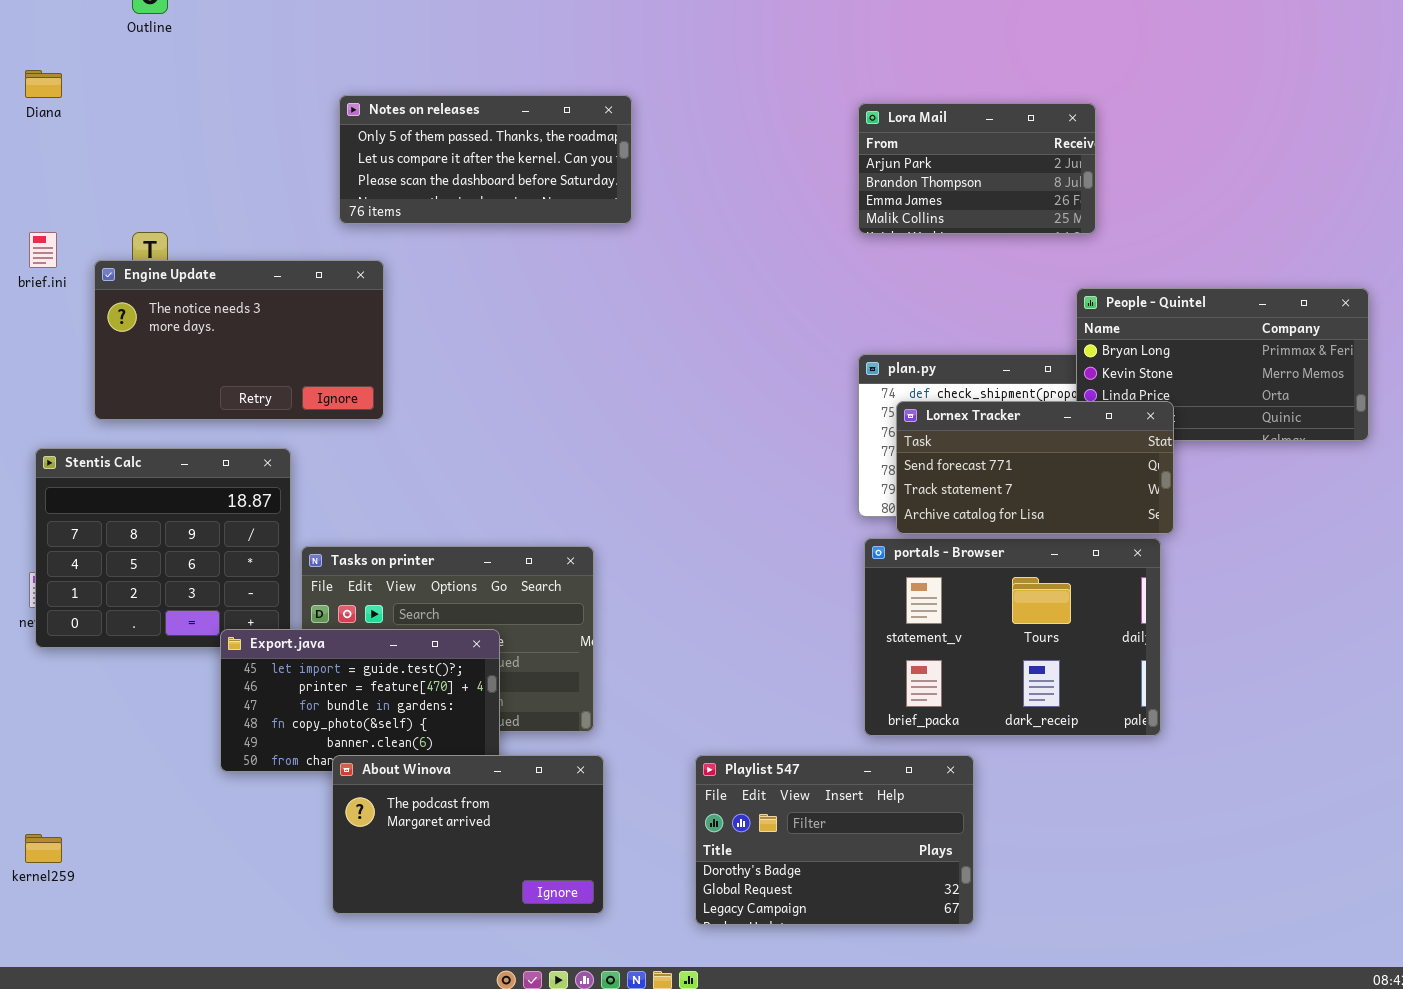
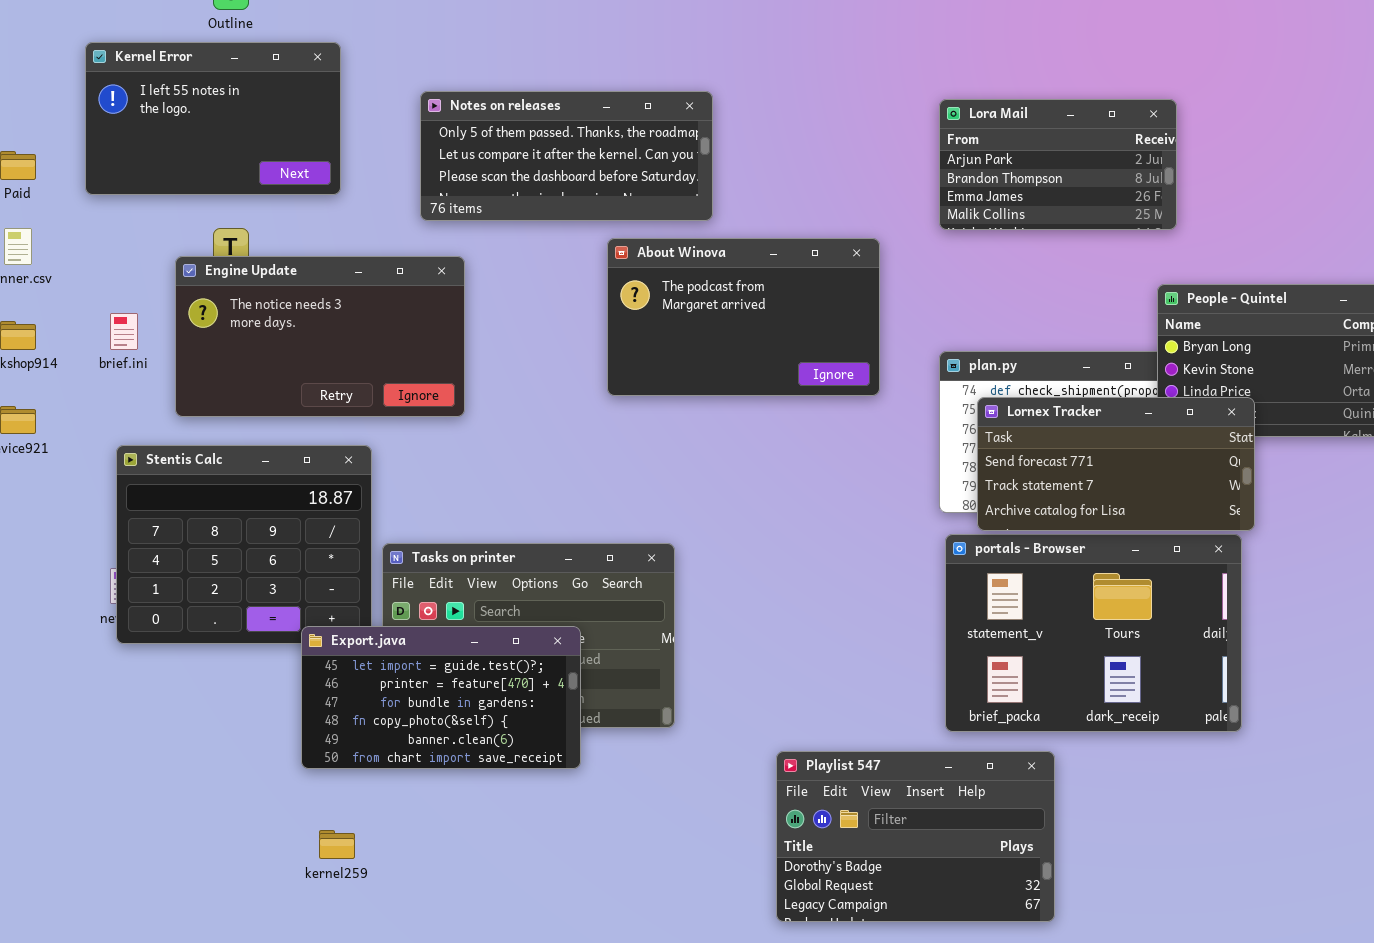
Kernel Error: none -> [85,42,341,195], opened
brief.ini: [29,232,57,268] -> [110,313,138,350], moved
About Winova: [332,755,604,914] -> [607,238,880,396], moved
kernel259: [25,834,62,863] -> [319,830,355,859], moved

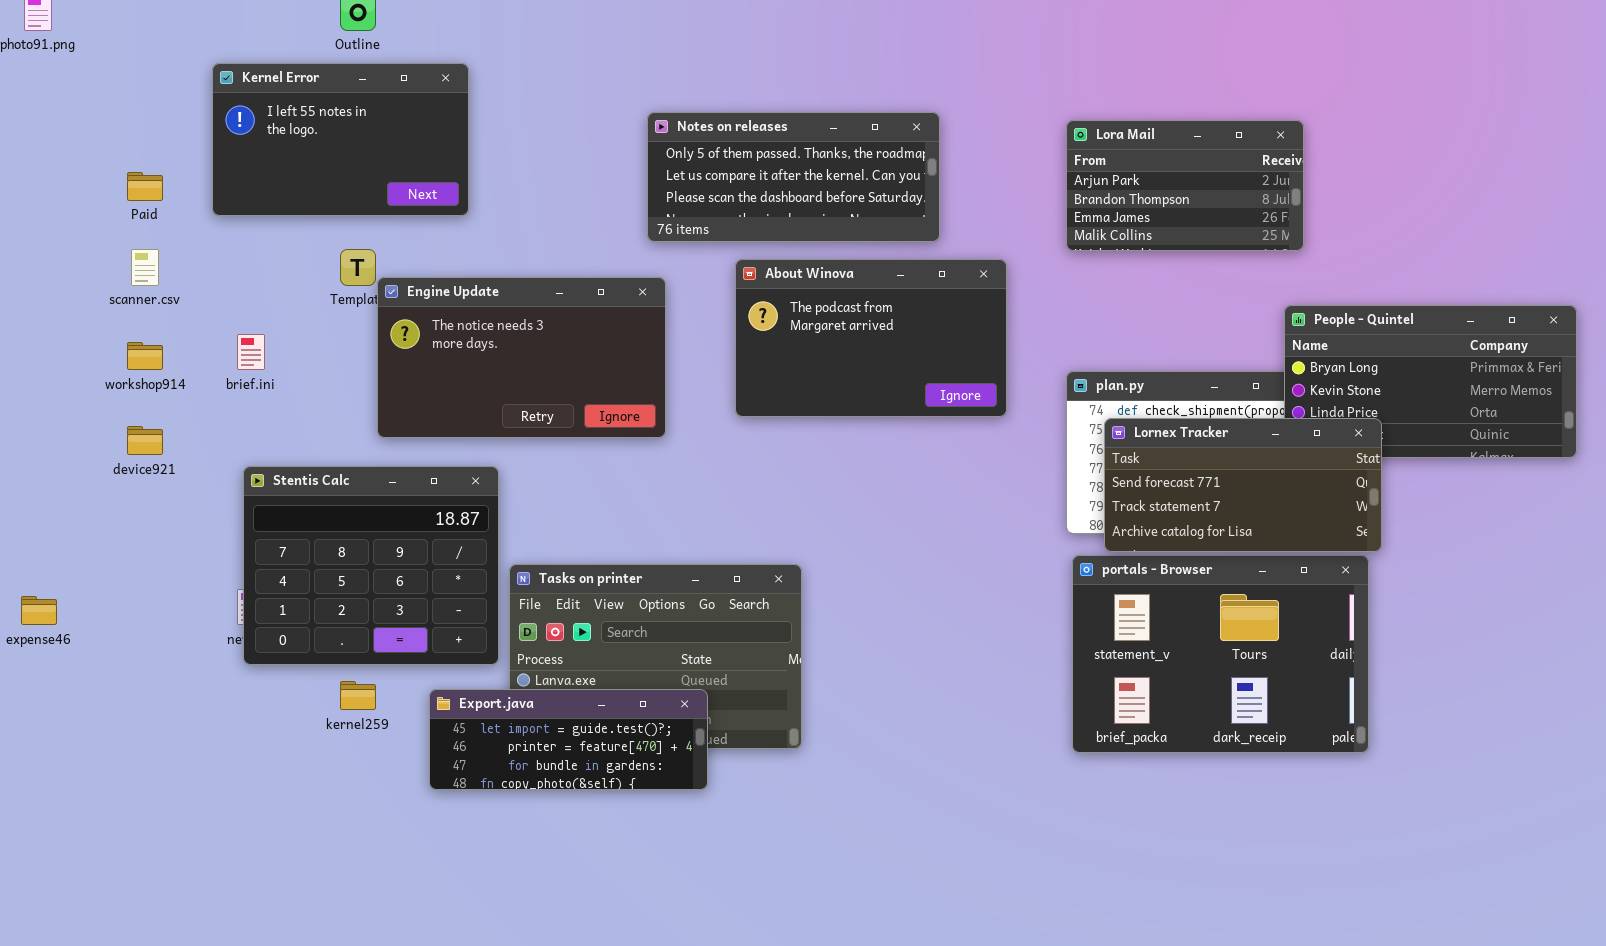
Notes on releases: [420,91,713,221] -> [647,112,940,242], moved
Engine Update: [175,256,465,417] -> [377,277,666,438], moved
Export.java: [301,626,581,769] -> [429,689,708,790], resized
Playlist 547: [776,751,1055,922] -> none, closed
kernel259: [319,830,355,859] -> [340,681,376,710], moved

